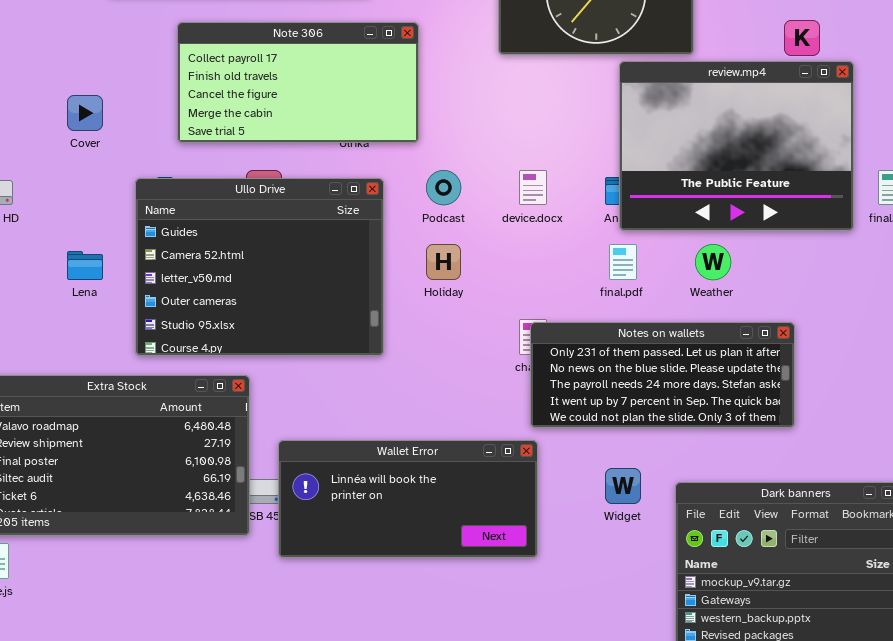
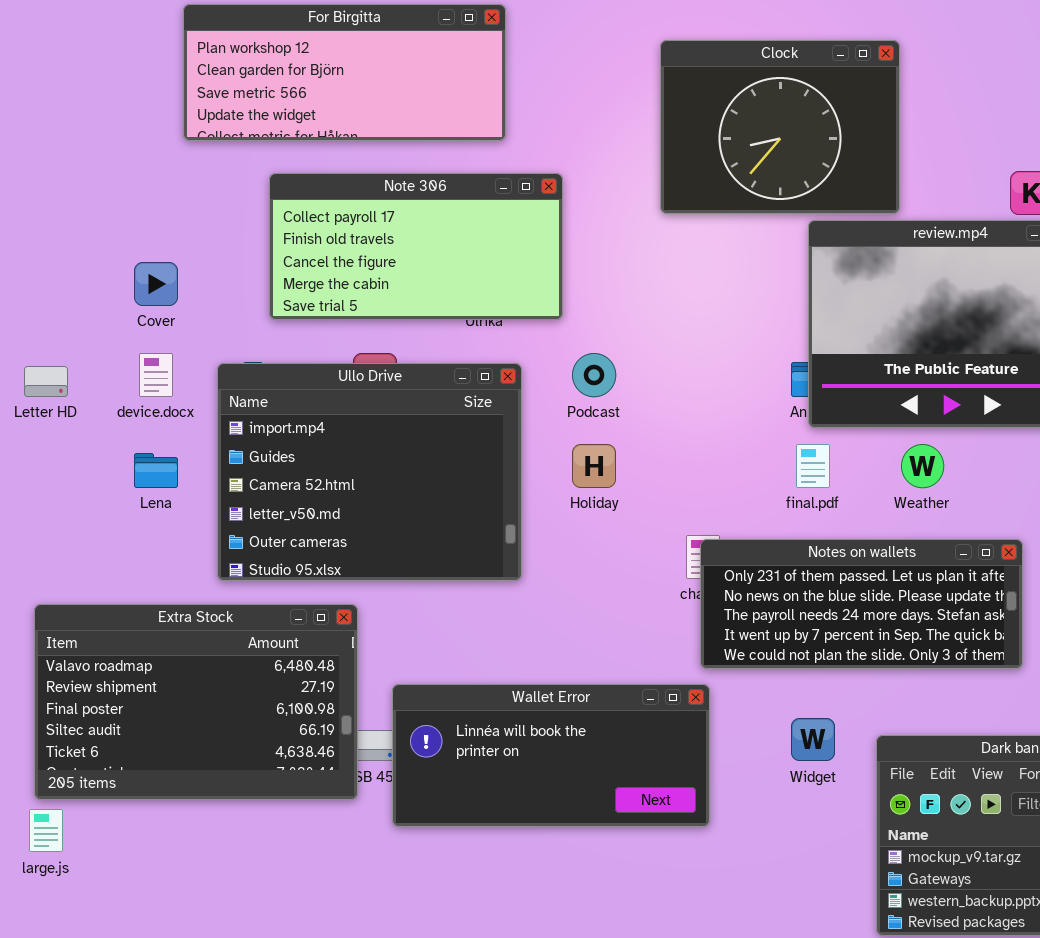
device.docx: [519,170,547,205] -> [139,353,173,397], moved
Ullo Drive: [135,178,384,356] -> [217,363,522,581], scrolled up 1 row

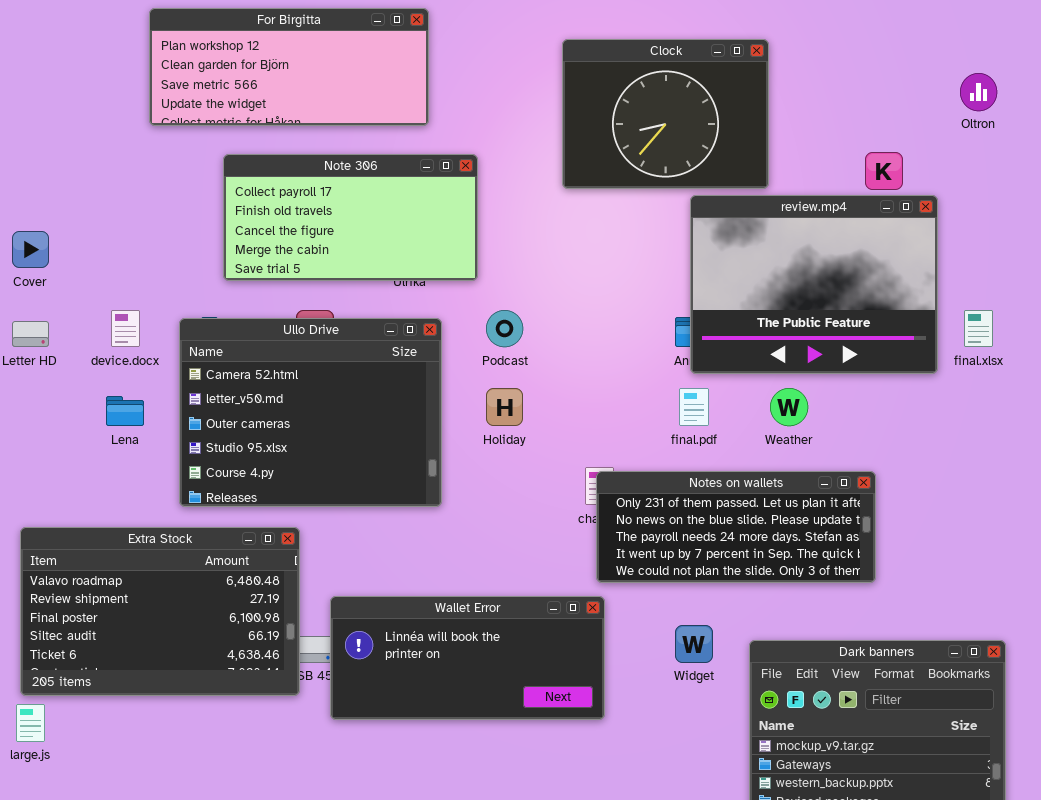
Cover: [134,262,178,306] -> [12,231,49,268], moved
Ullo Drive: [217,363,522,581] -> [179,318,442,507], scrolled down 2 rows

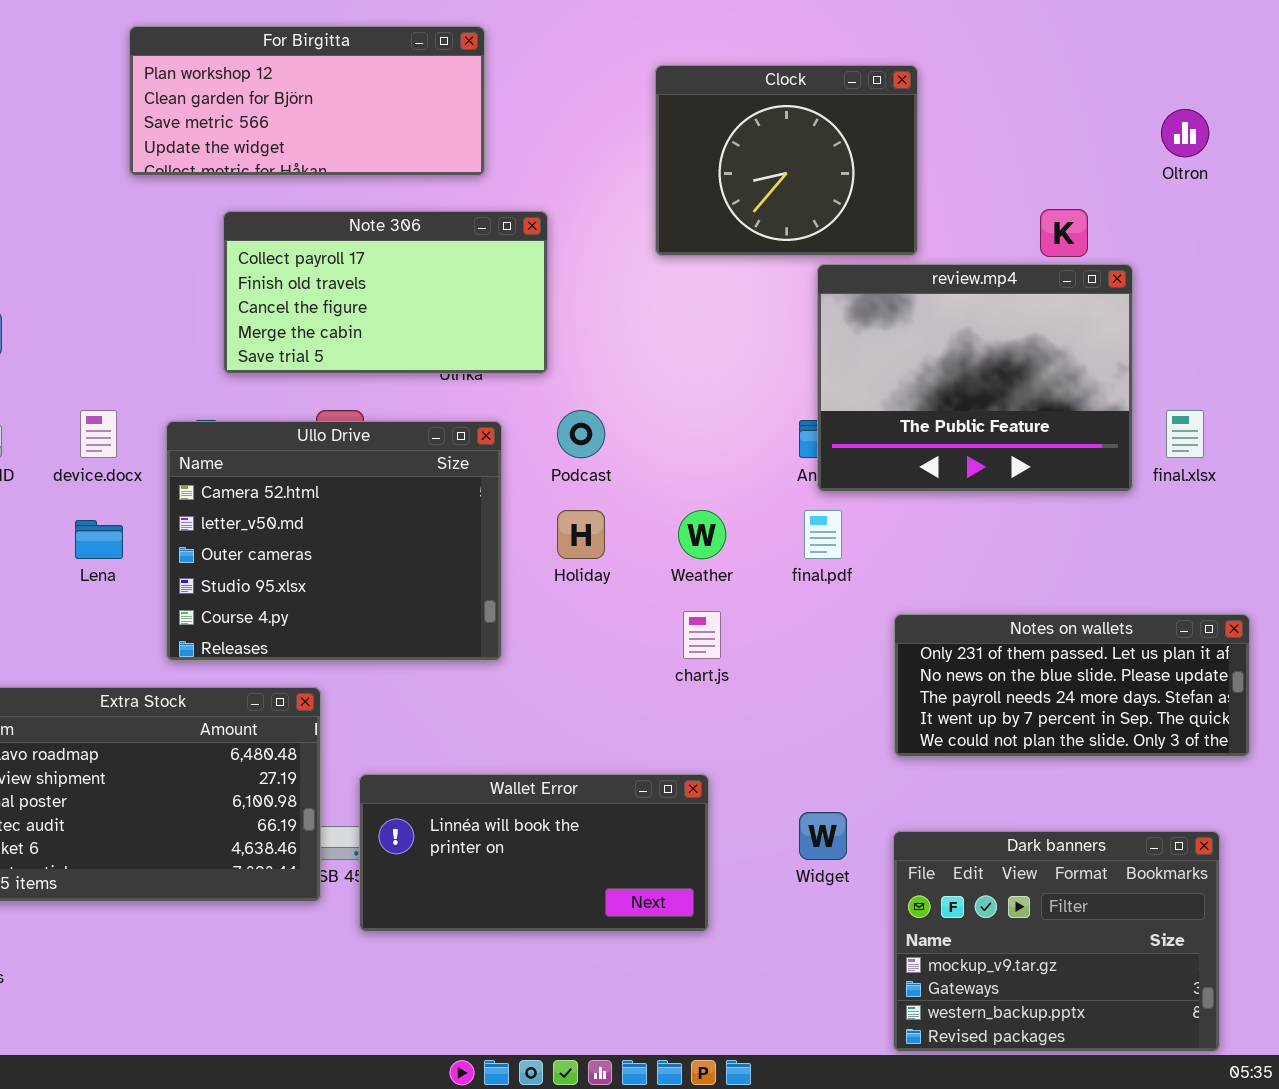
Weather: [770,388,808,426] -> [678,510,726,559], moved
Notes on wallets: [596,471,876,583] -> [894,614,1250,757], moved

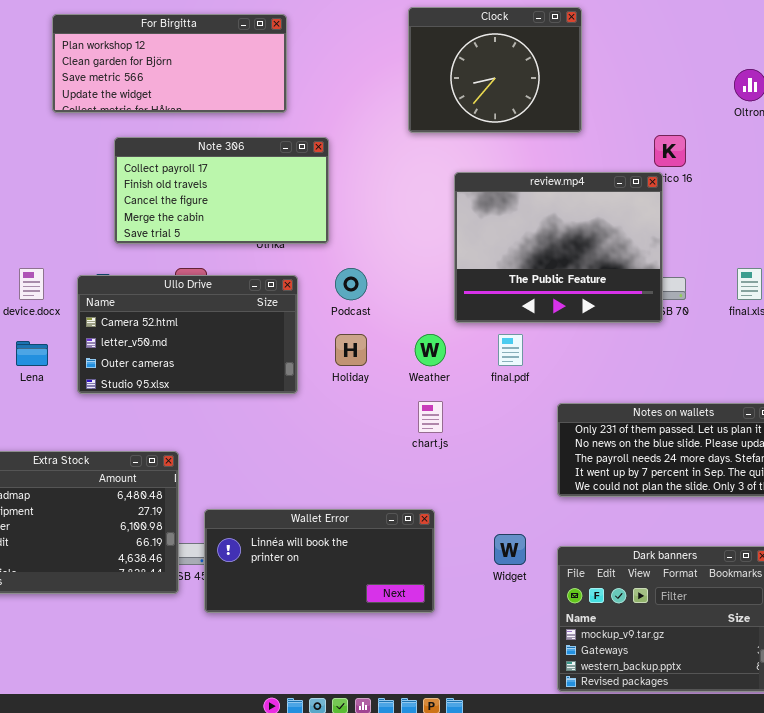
Clock: [655,65,918,256] -> [408,7,582,133], moved
review.mp4: [817,264,1133,492] -> [454,172,663,323], moved
Ullo Drive: [166,421,502,661] -> [77,275,298,394], resized

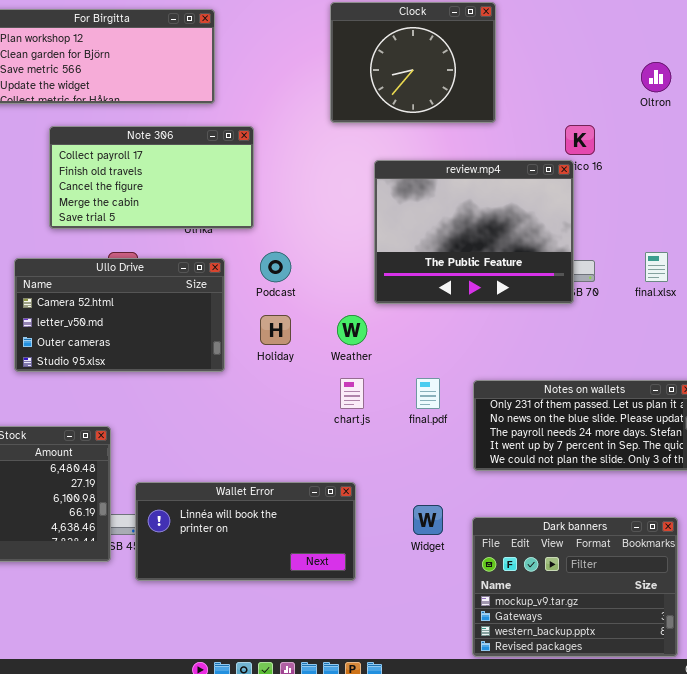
final.pdf: [498,334,523,366] -> [416,378,440,409], moved

